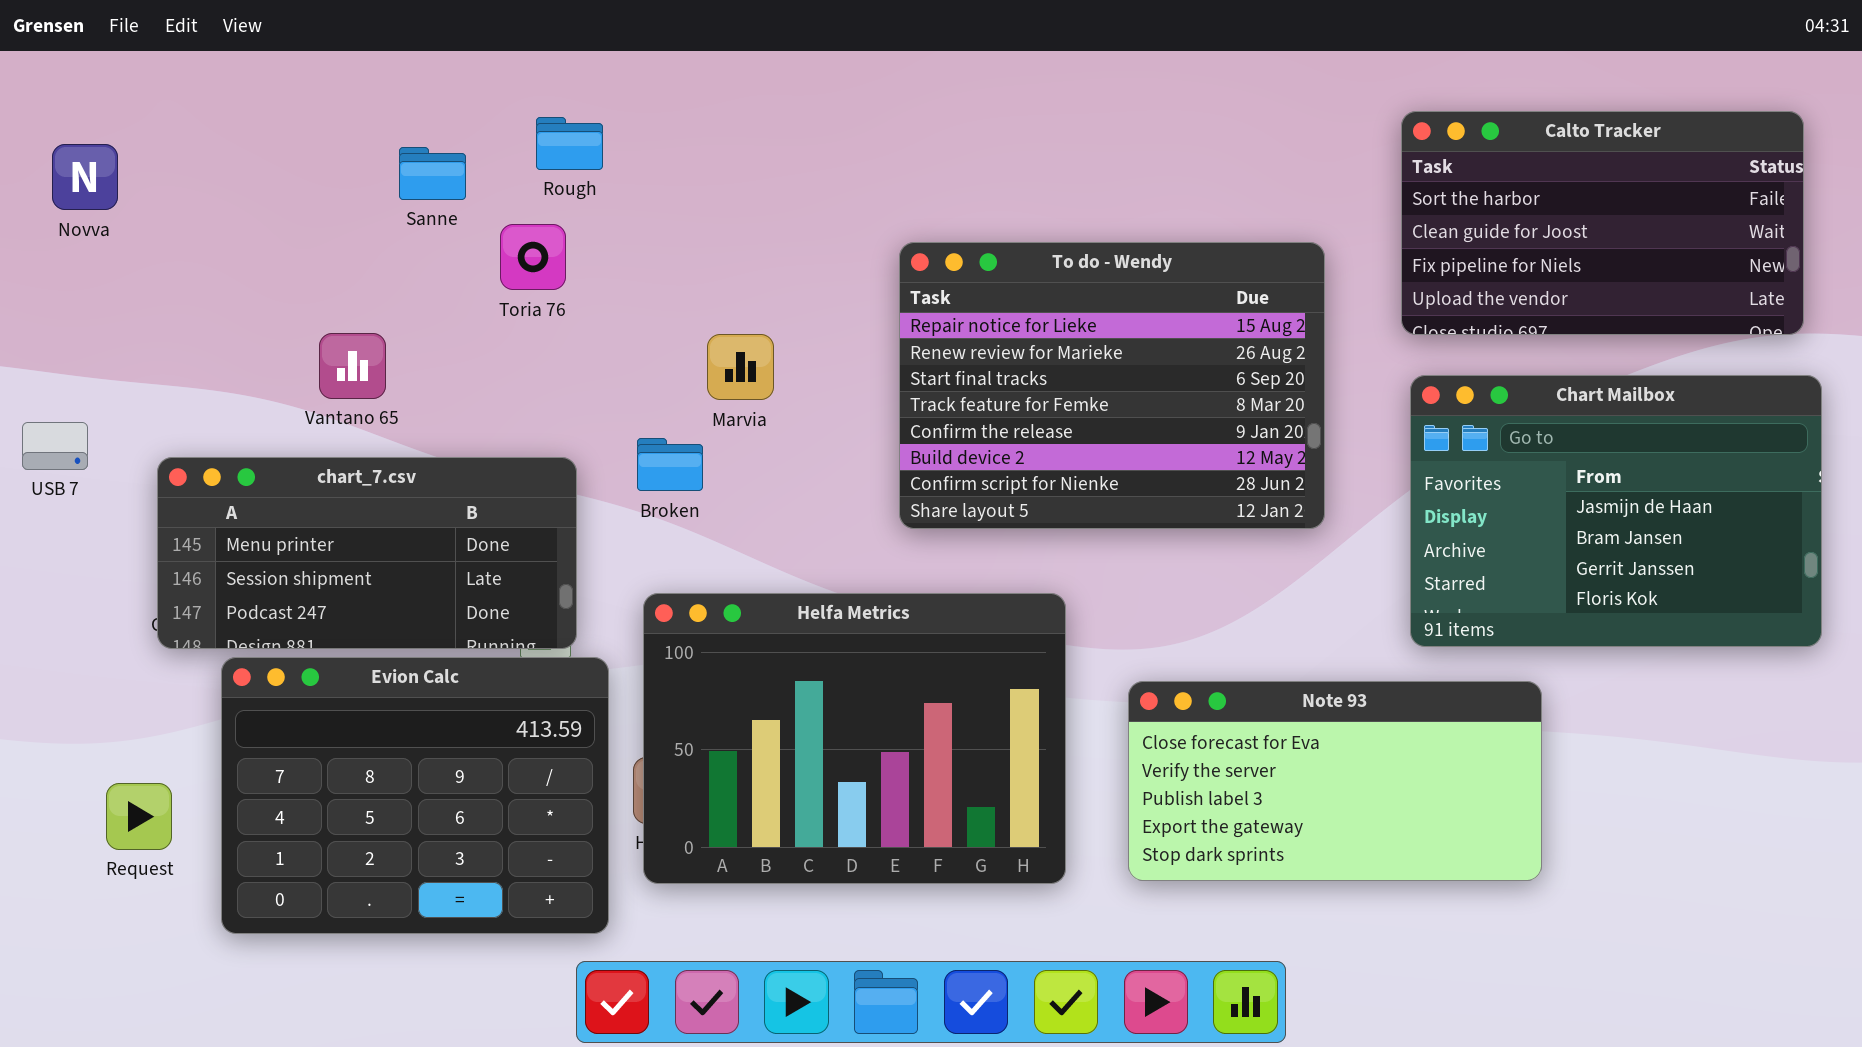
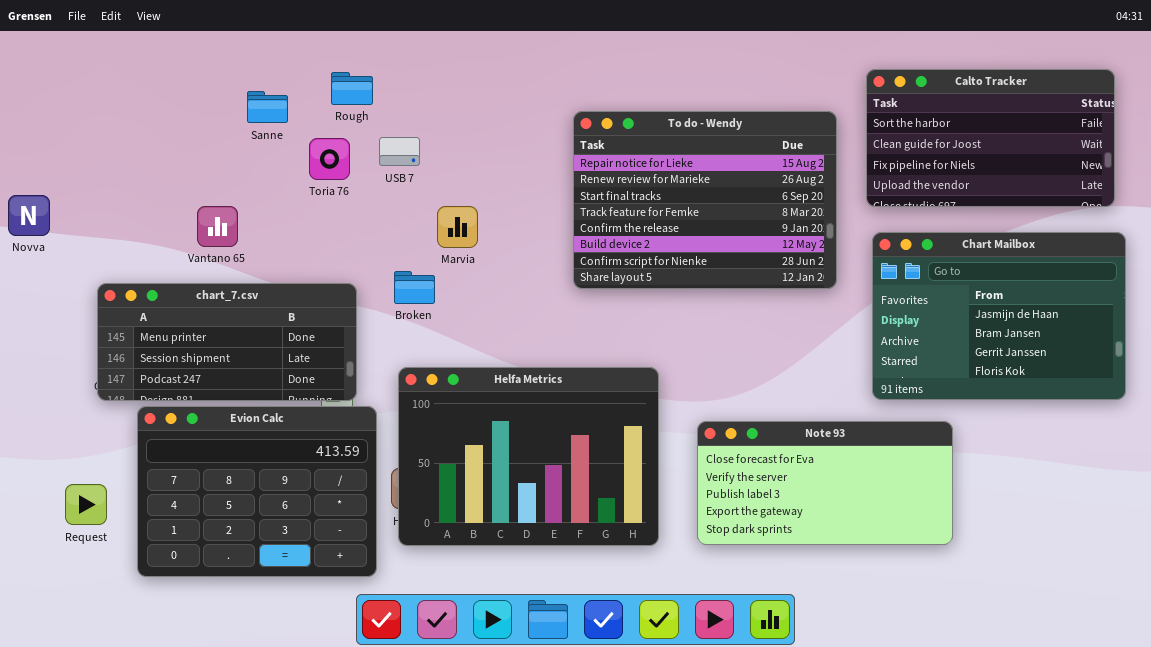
Novva: [52,144,118,210] -> [8,195,50,236], moved
To do - Wendy: [899,242,1325,529] -> [573,111,837,289], moved
USB 7: [22,422,88,470] -> [379,137,420,166], moved

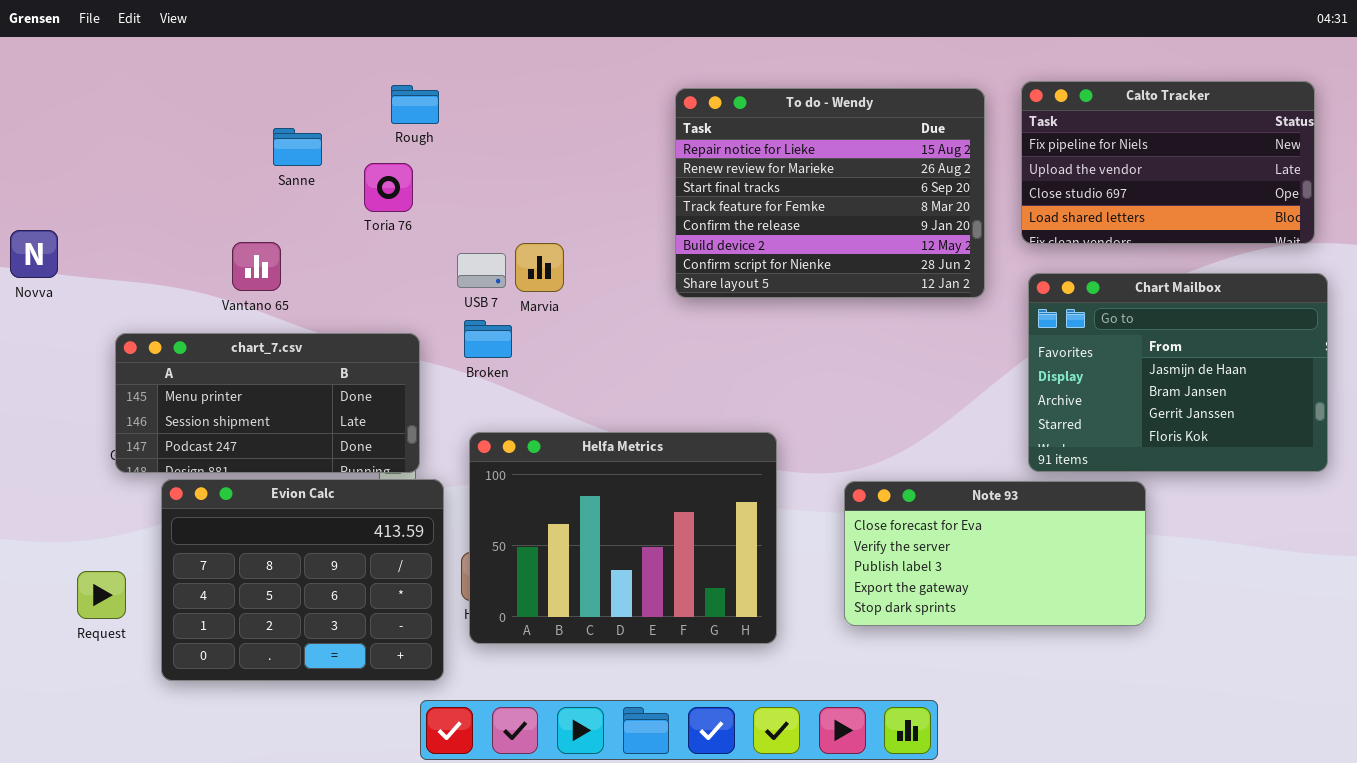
Calto Tracker: [866,69,1115,207] -> [1021,81,1315,244], scrolled down 2 rows
Sanne: [247,91,288,123] -> [273,128,322,166], moved
To do - Wendy: [573,111,837,289] -> [675,88,985,298], moved
USB 7: [379,137,420,166] -> [457,253,506,288], moved
Note 93: [697,421,953,545] -> [844,481,1146,626], moved

